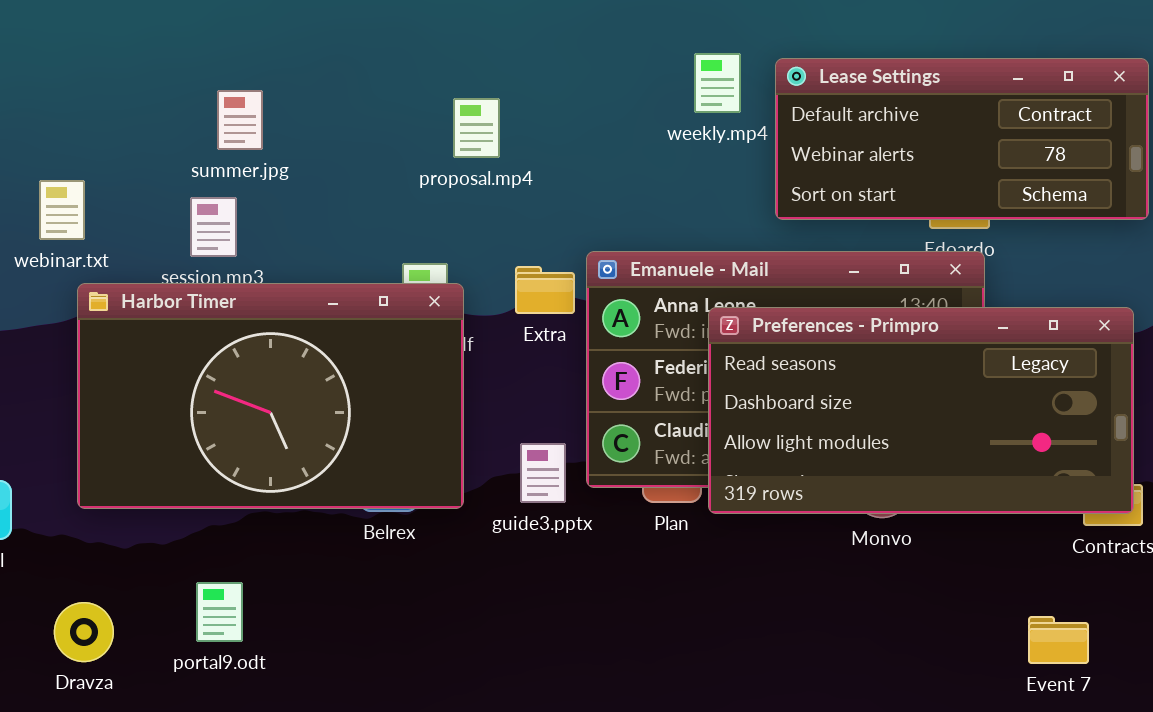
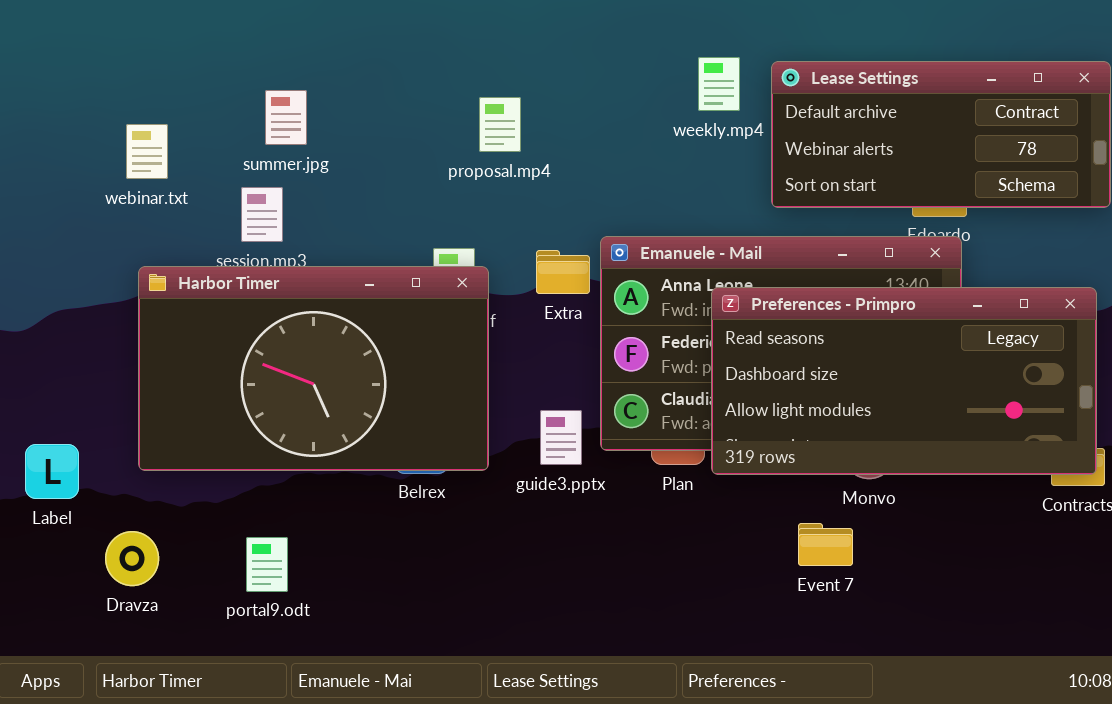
webinar.txt: [39,180,85,240] -> [126,124,168,179], moved
Dravza: [54,602,114,662] -> [105,531,159,586], moved
Event 7: [1028,616,1089,664] -> [798,523,853,566], moved

